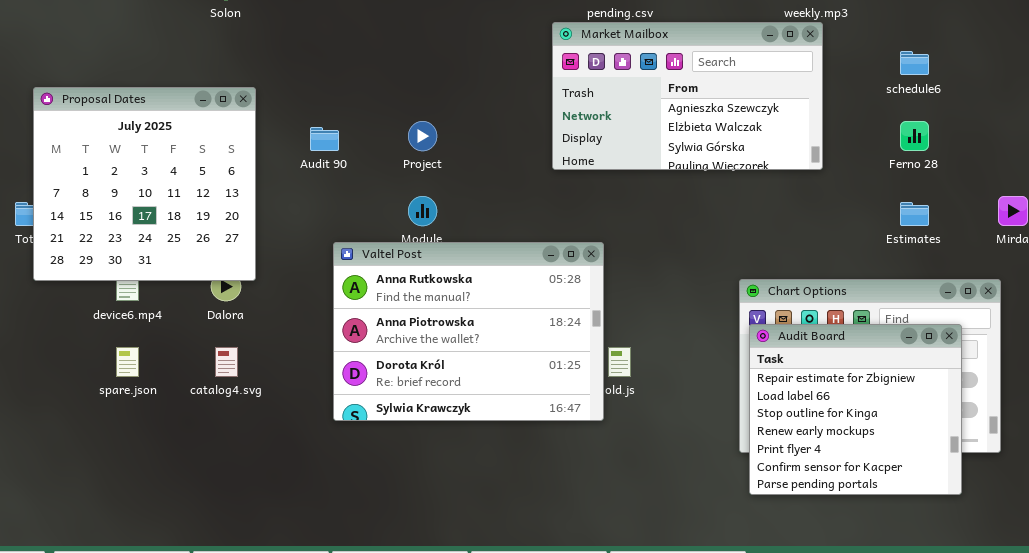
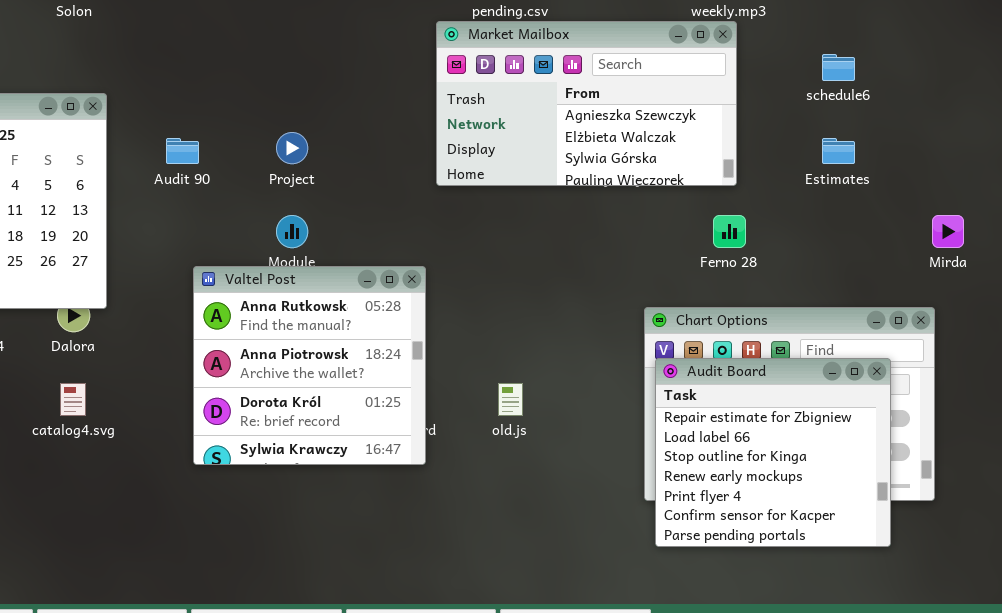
Ferno 28: [900,121,929,151] -> [713,215,746,248], moved
Estimates: [900,202,929,226] -> [822,138,855,164], moved
Valtel Post: [333,242,604,421] -> [193,266,426,465], resized

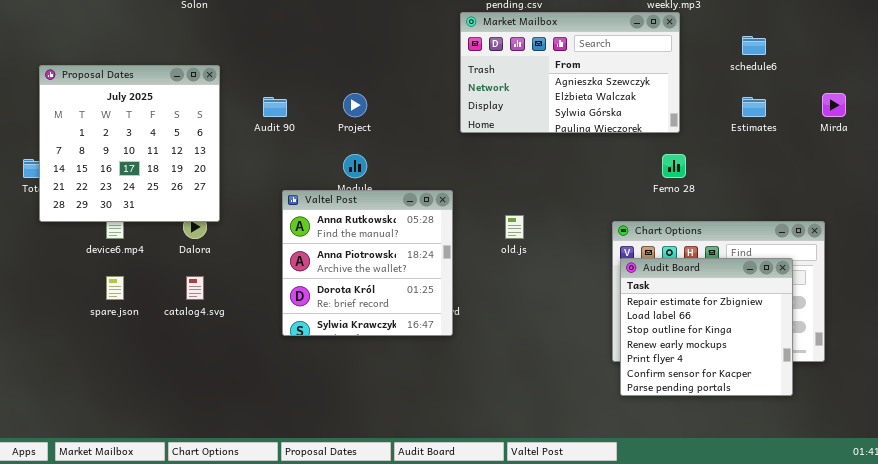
Mirda: [932,215,964,248] -> [822,93,846,117], moved
old.js: [498,383,523,416] -> [505,215,524,239], moved

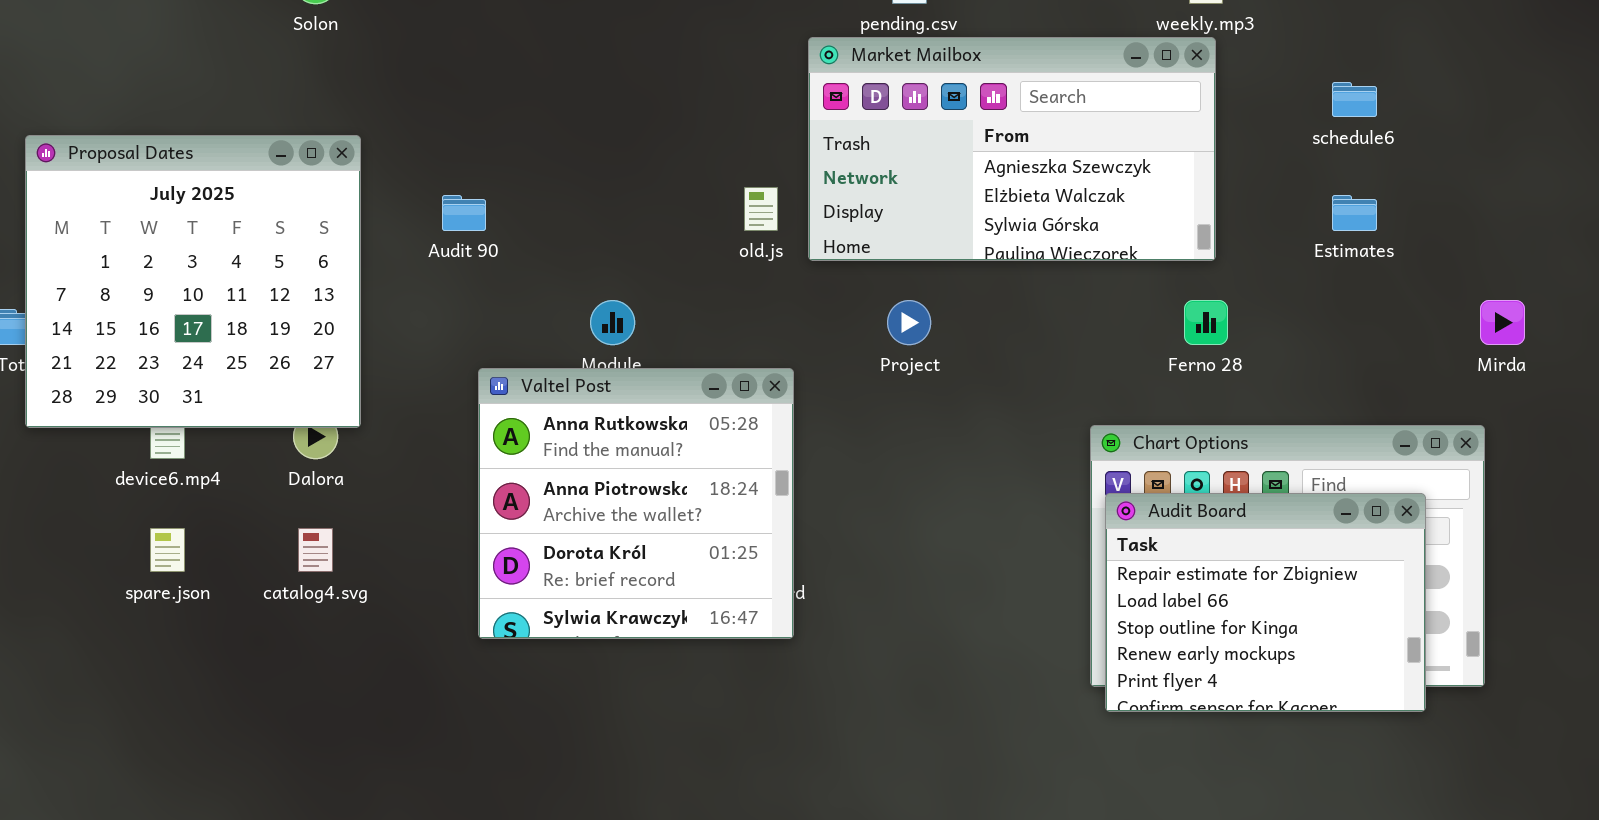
Project: [343,93,367,117] -> [887,300,931,345], moved
Mirda: [822,93,846,117] -> [1480,300,1525,345], moved
old.js: [505,215,524,239] -> [744,187,778,231], moved
Audit Board: [620,258,793,396] -> [1105,493,1426,712], resized

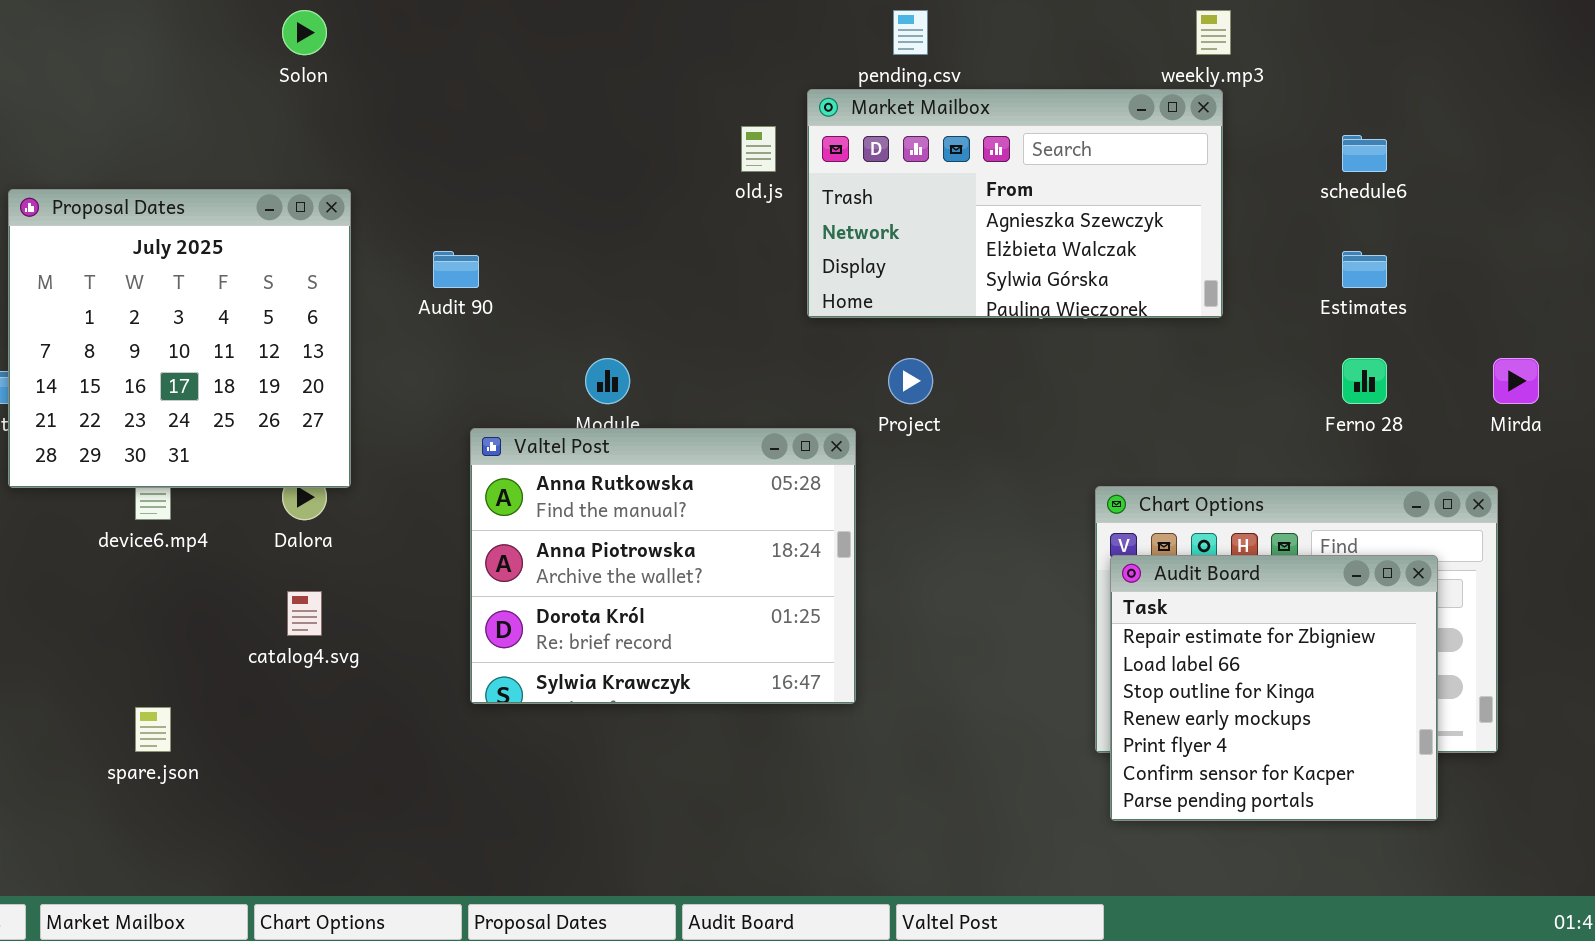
old.js: [744,187,778,231] -> [741,126,776,172], moved
Ferno 28: [1184,300,1228,345] -> [1342,358,1387,404], moved
Valtel Post: [478,368,794,639] -> [470,428,856,704], resized
Audit Board: [1105,493,1426,712] -> [1110,555,1438,821], resized
spare.json: [150,528,185,572] -> [135,707,171,752], moved

